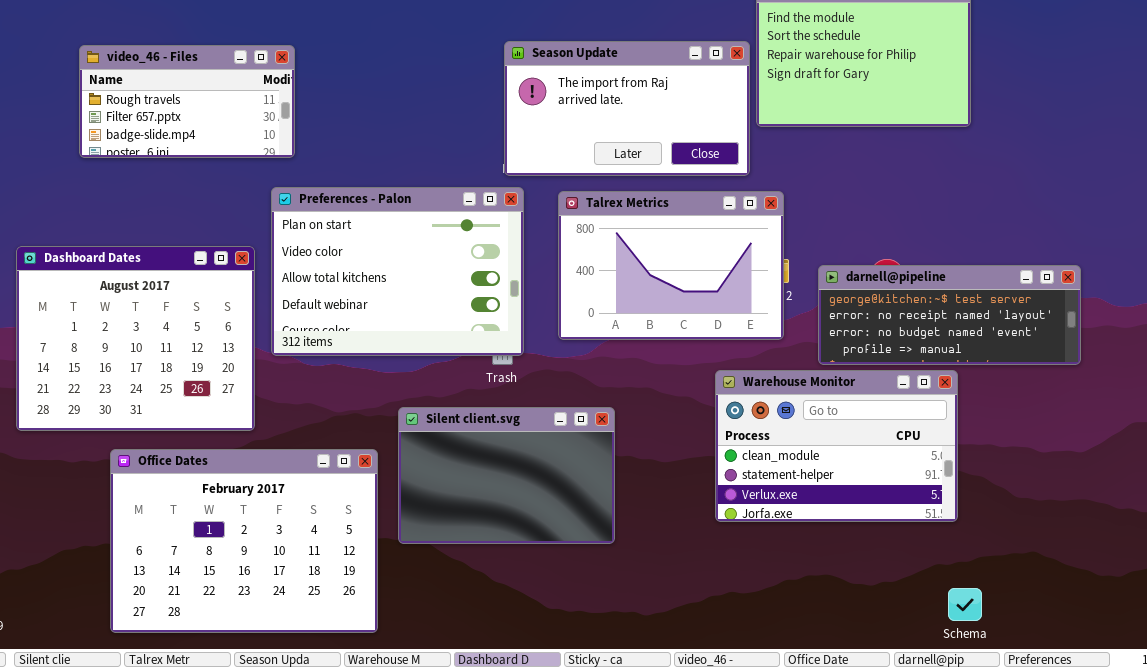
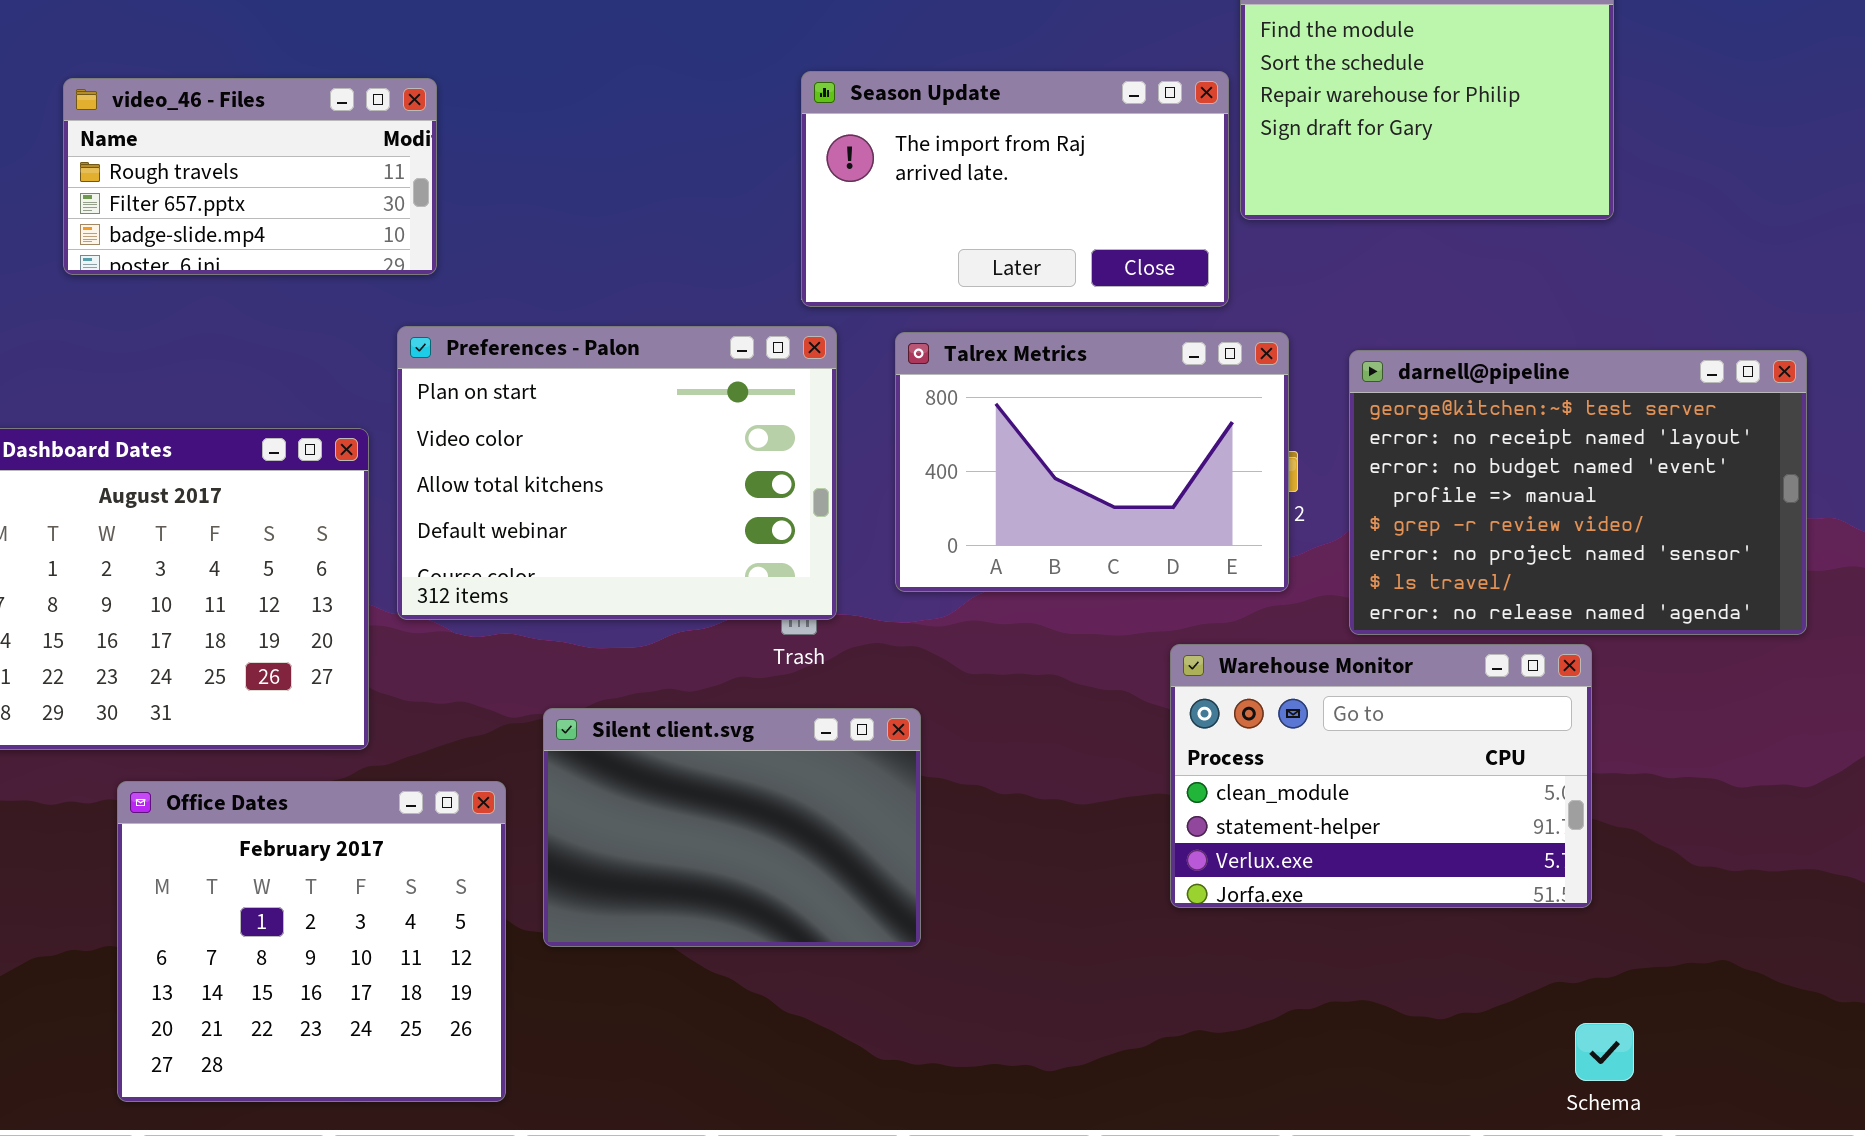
darnell@pipeline: [818,265,1081,365] -> [1349,350,1807,635], resized
Silent client.svg: [398,407,615,544] -> [543,708,921,947], moved
Office Dates: [110,449,378,633] -> [117,781,506,1102], resized

